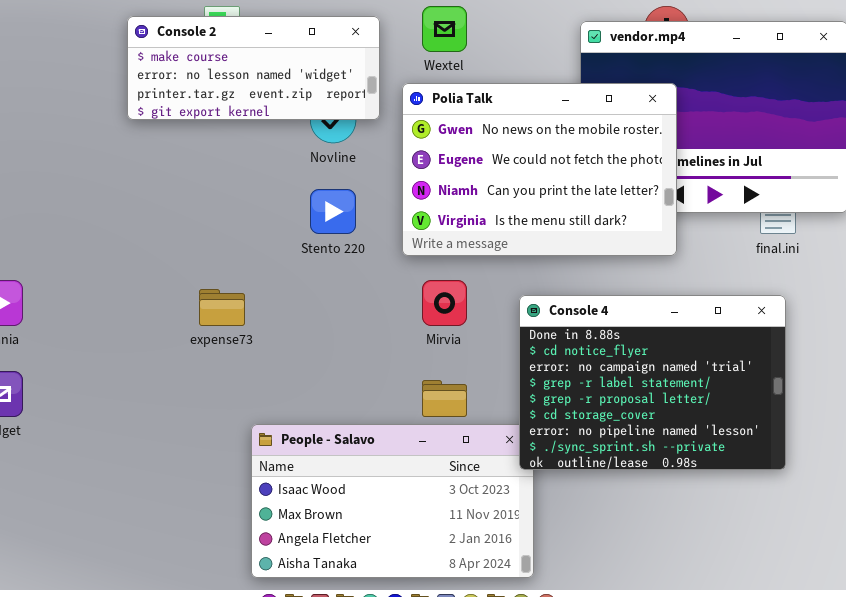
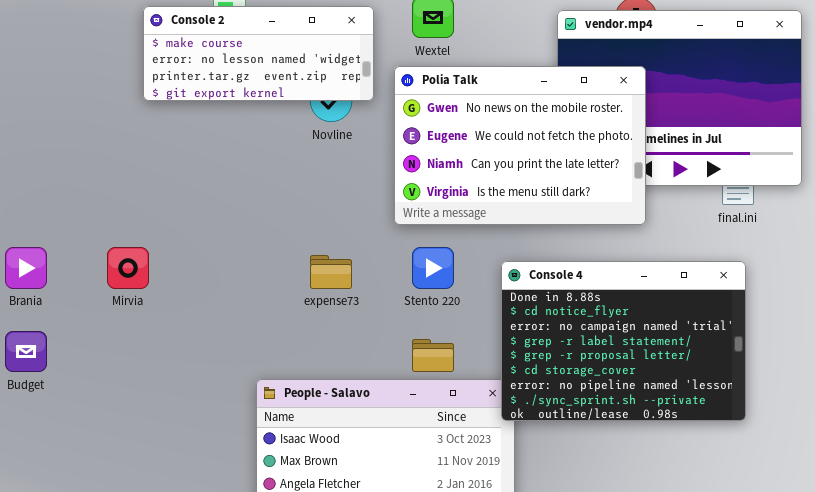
Stento 220: [310,189,356,234] -> [412,247,454,289], moved
Mirvia: [422,280,467,326] -> [107,247,149,289], moved
expense73: [199,289,245,326] -> [310,255,352,289], moved

